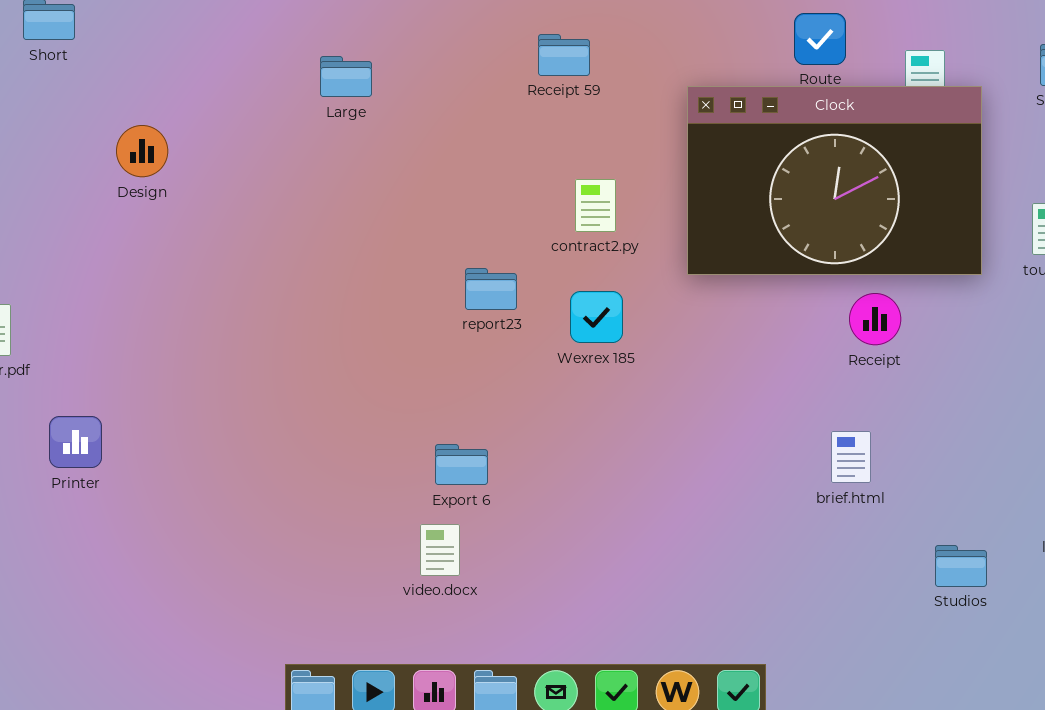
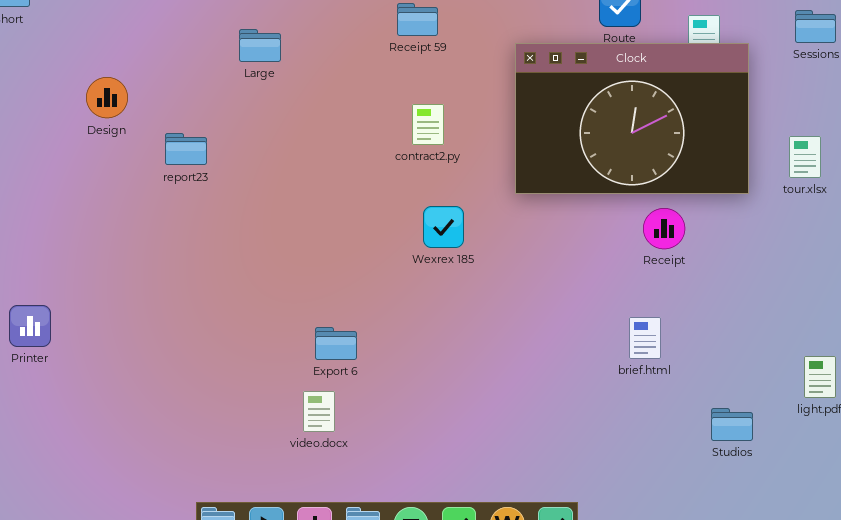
Large: [320,56,372,97] -> [239,29,281,62], moved
Design: [116,125,168,177] -> [86,77,128,118], moved
contract2.py: [575,179,616,232] -> [412,104,444,145], moved
report23: [465,268,517,310] -> [165,133,207,165], moved

